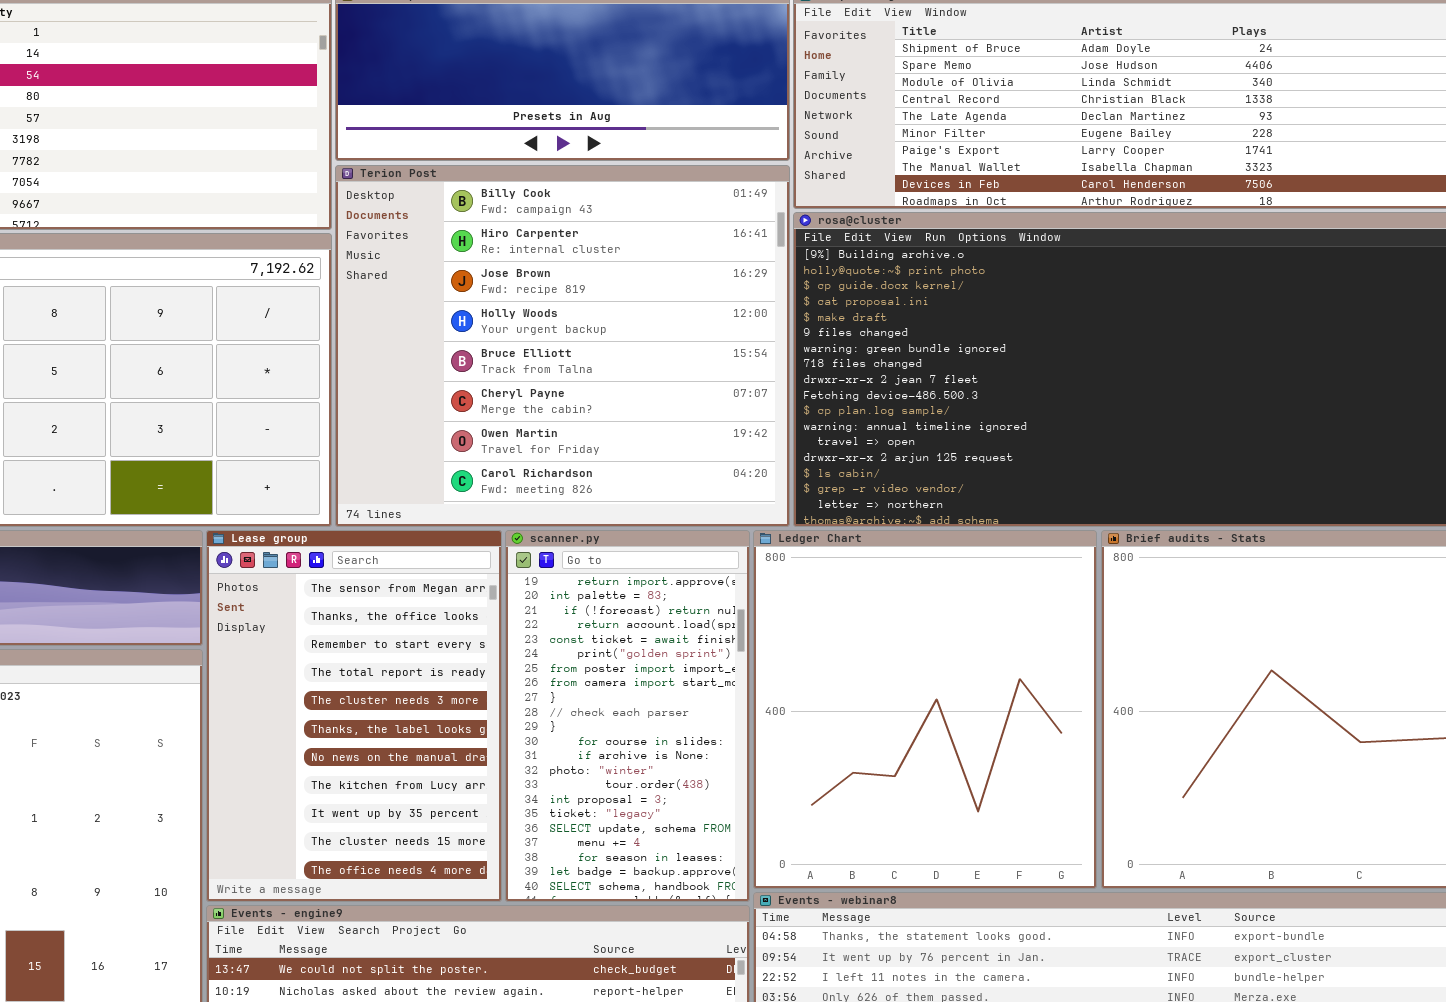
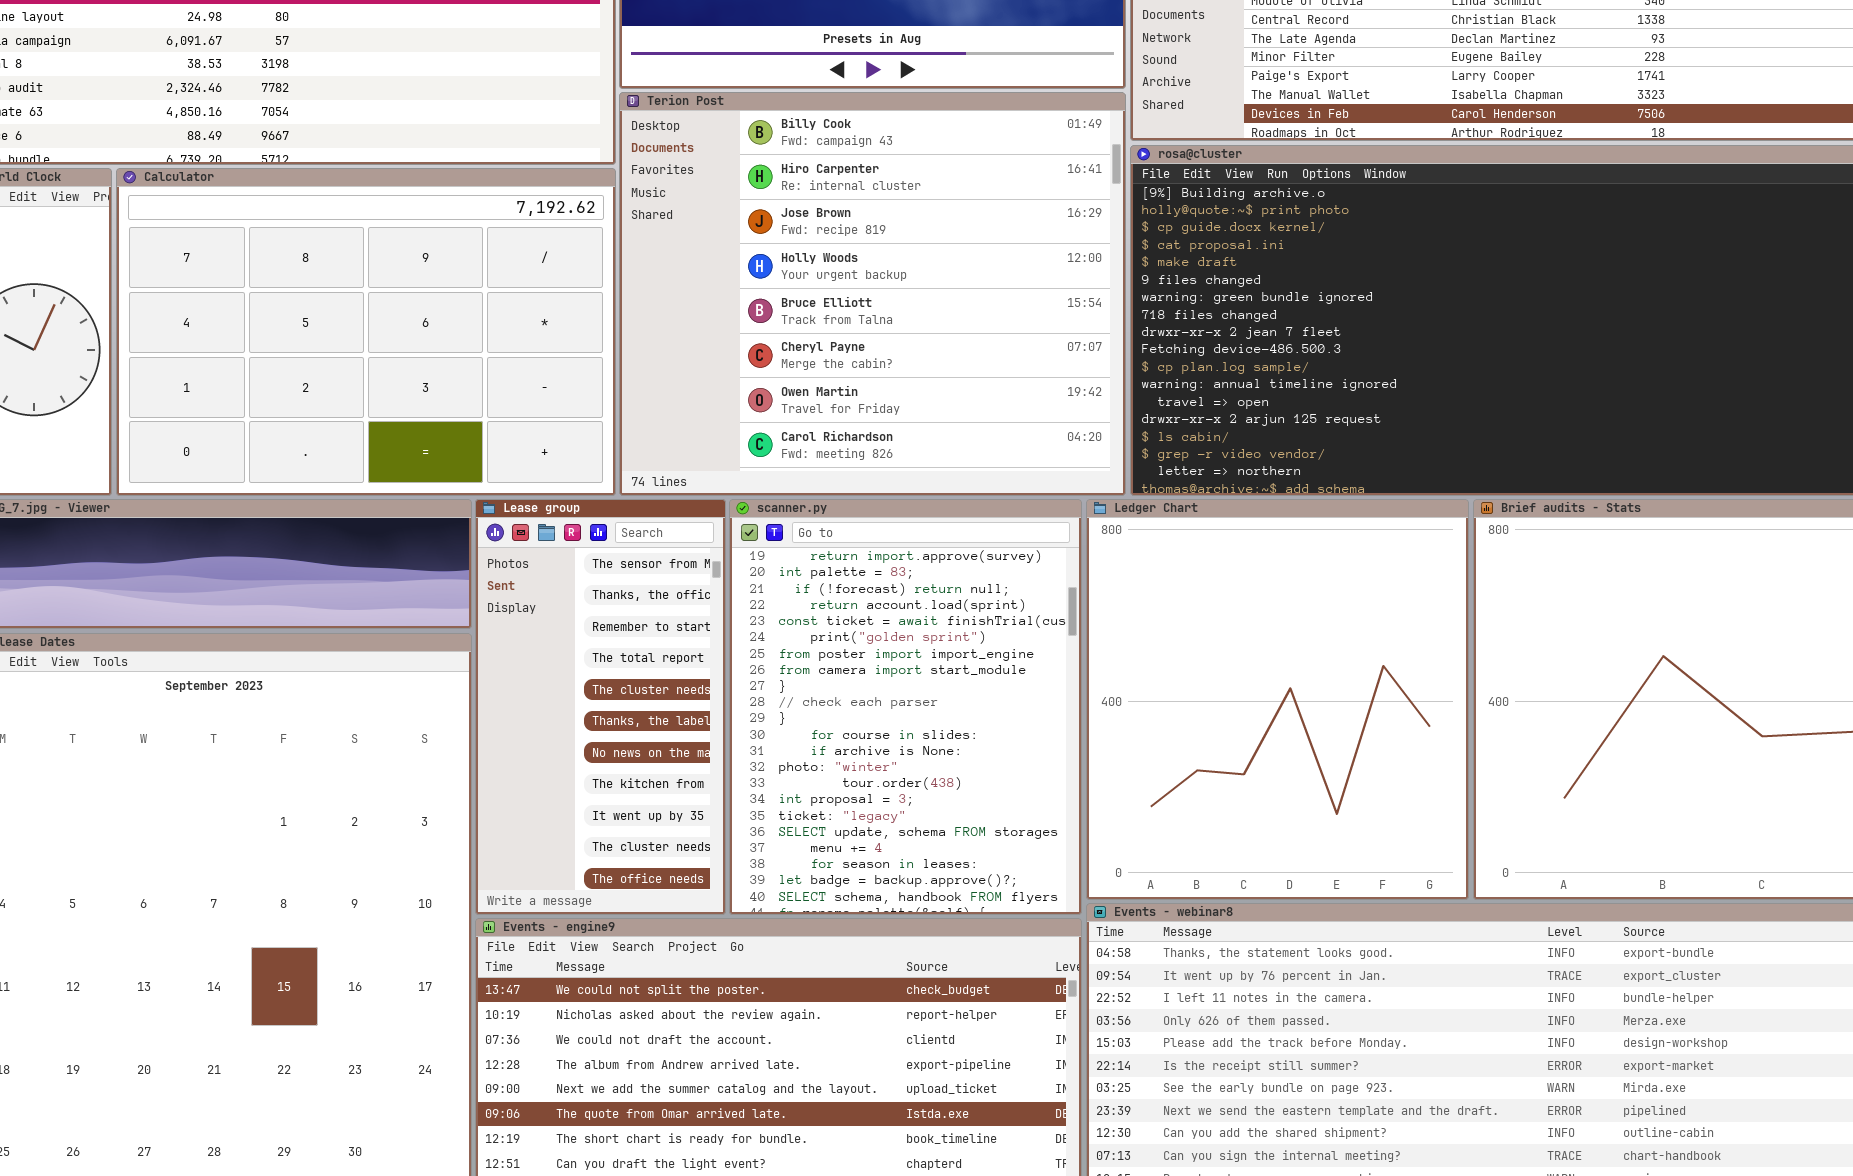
Lease group: [206,530,502,902] -> [475,499,726,915], resized
scanner.py: [505,530,750,902] -> [729,499,1082,915], resized

